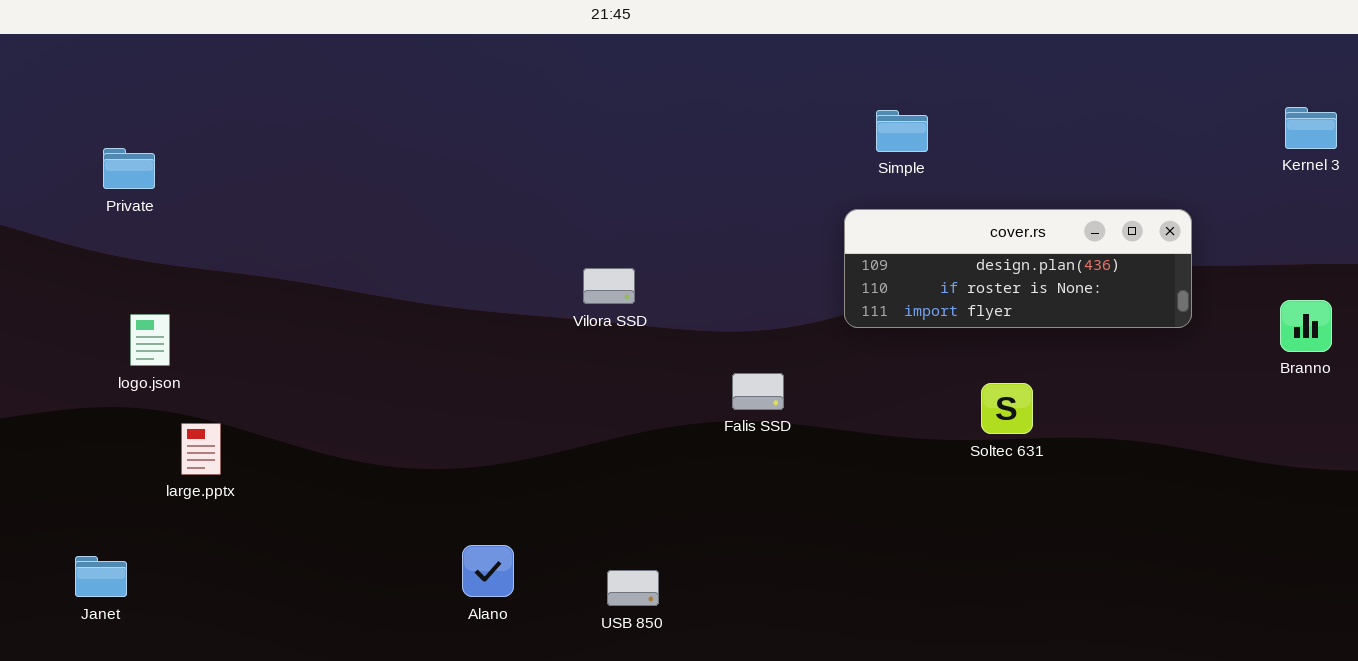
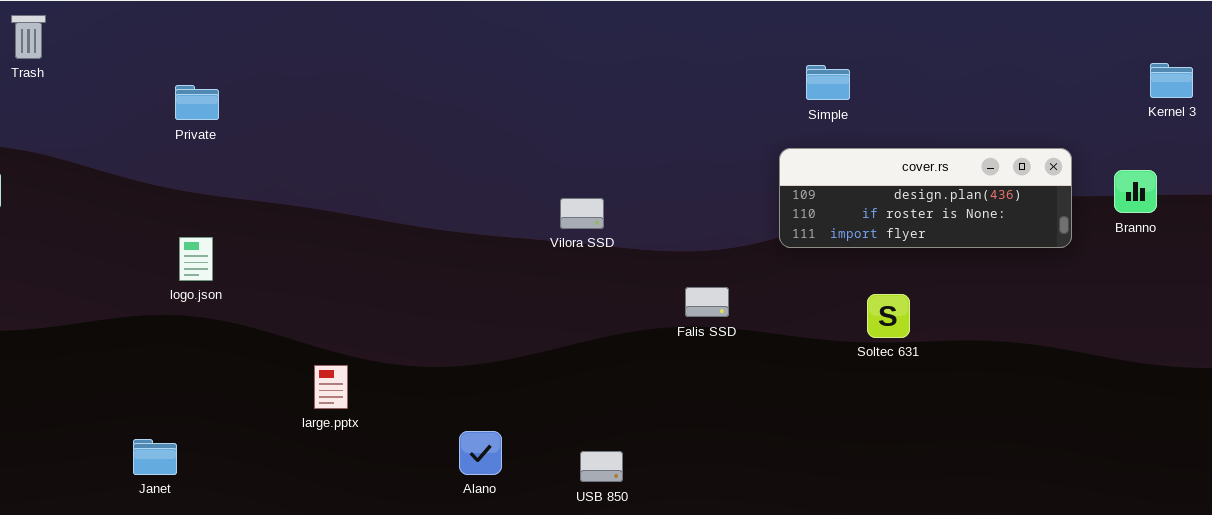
Private: [103,148,155,189] -> [175,85,219,120], moved
Branno: [1280,300,1332,352] -> [1114,170,1157,213], moved
Soltec 631: [981,383,1033,434] -> [867,294,910,338], moved
large.pptx: [181,423,221,475] -> [314,365,348,409], moved

